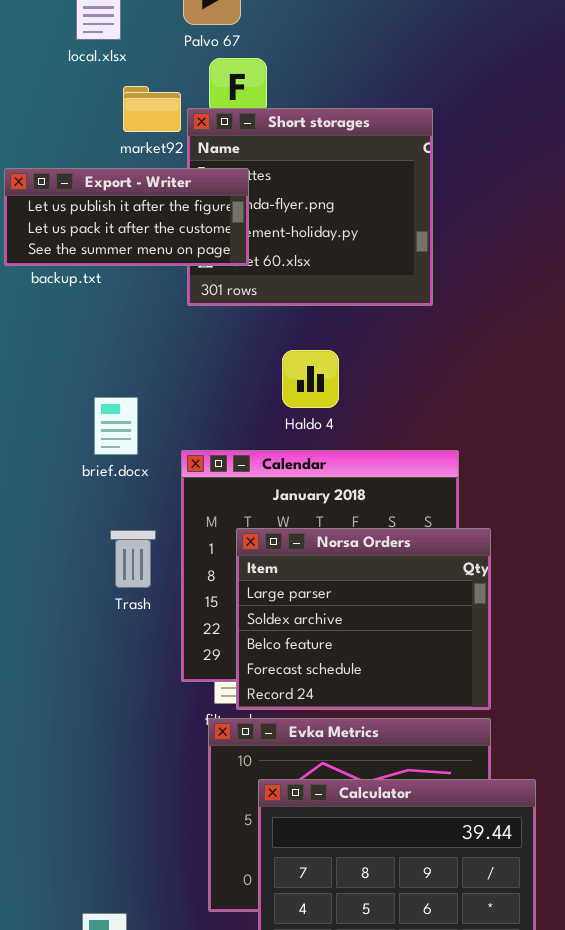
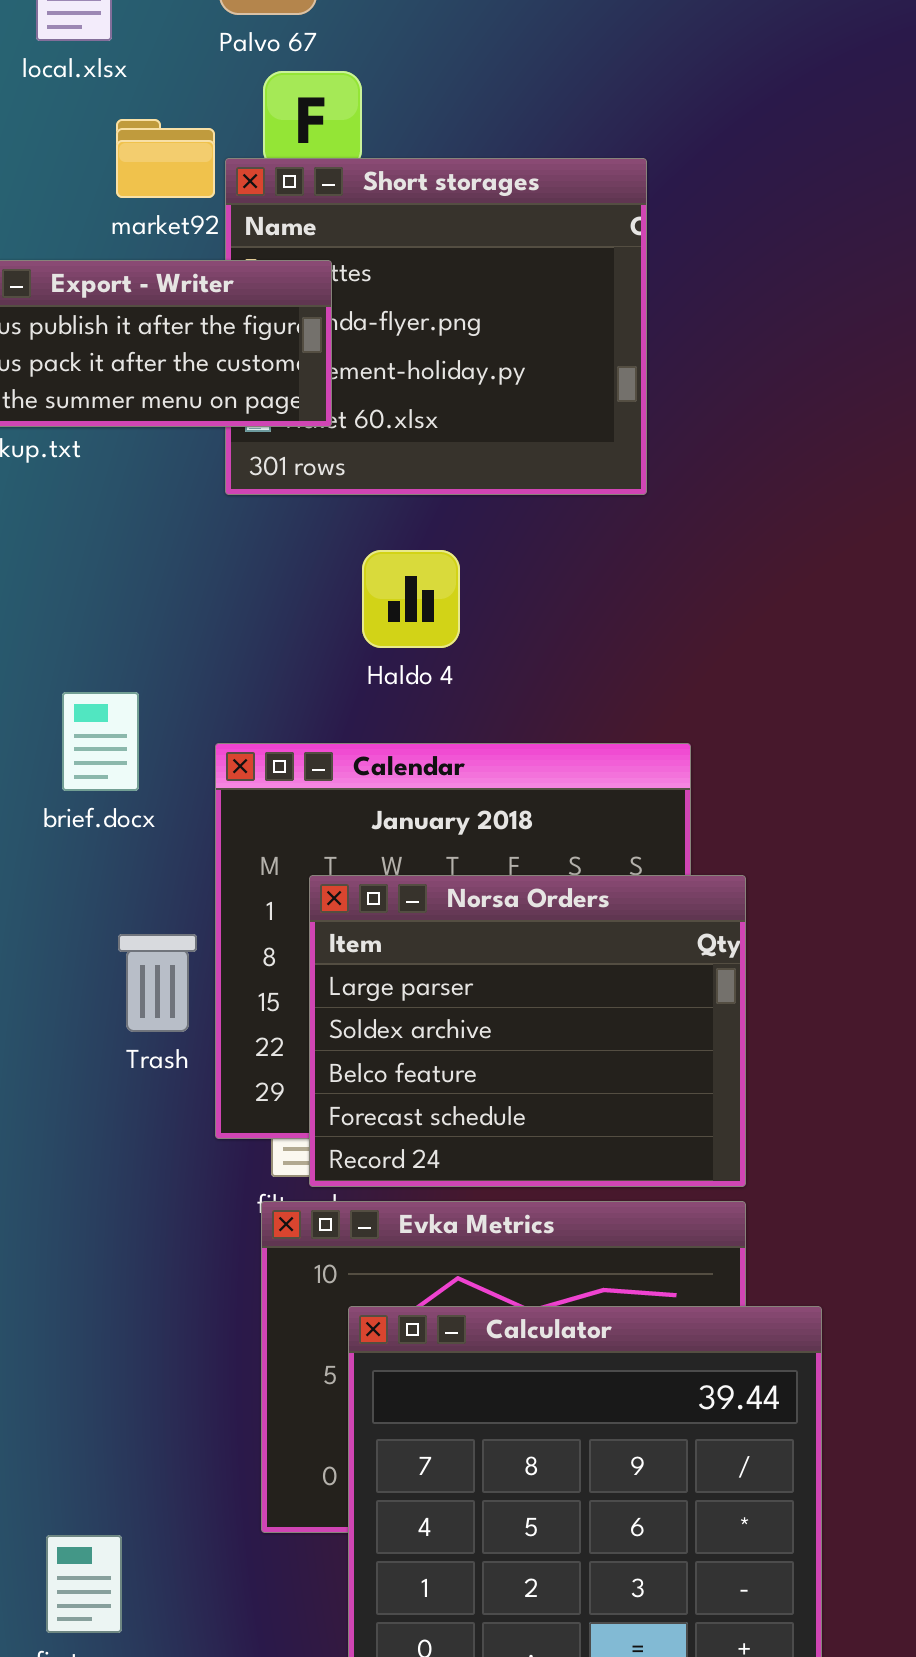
Haldo 4: [282,350,339,408] -> [362,550,460,648], moved
brief.docx: [94,397,138,455] -> [62,692,139,791], moved
Trash: [110,530,156,588] -> [118,934,197,1032], moved

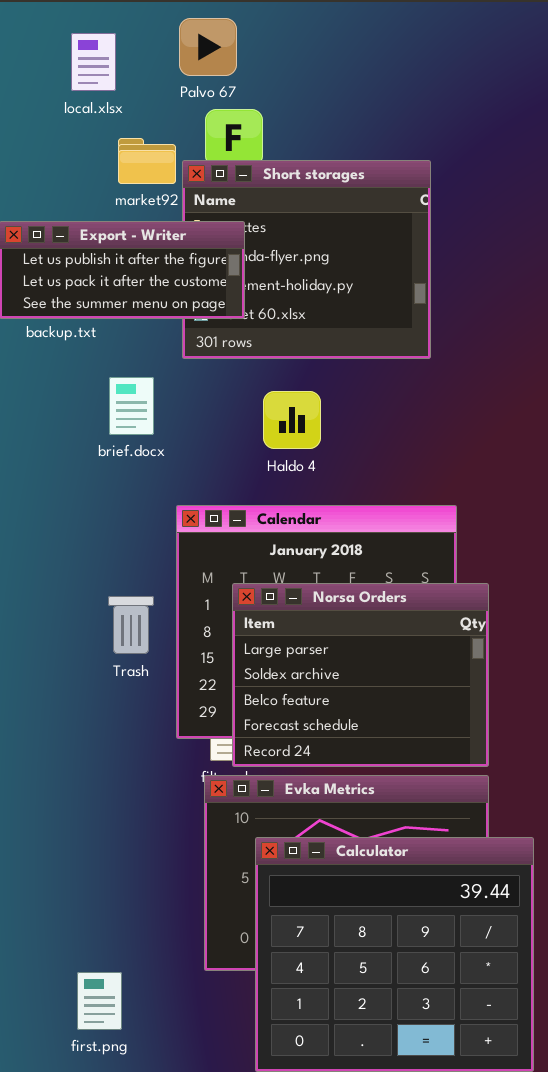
brief.docx: [62,692,139,791] -> [109,377,154,435], moved
Trash: [118,934,197,1032] -> [108,596,154,654], moved

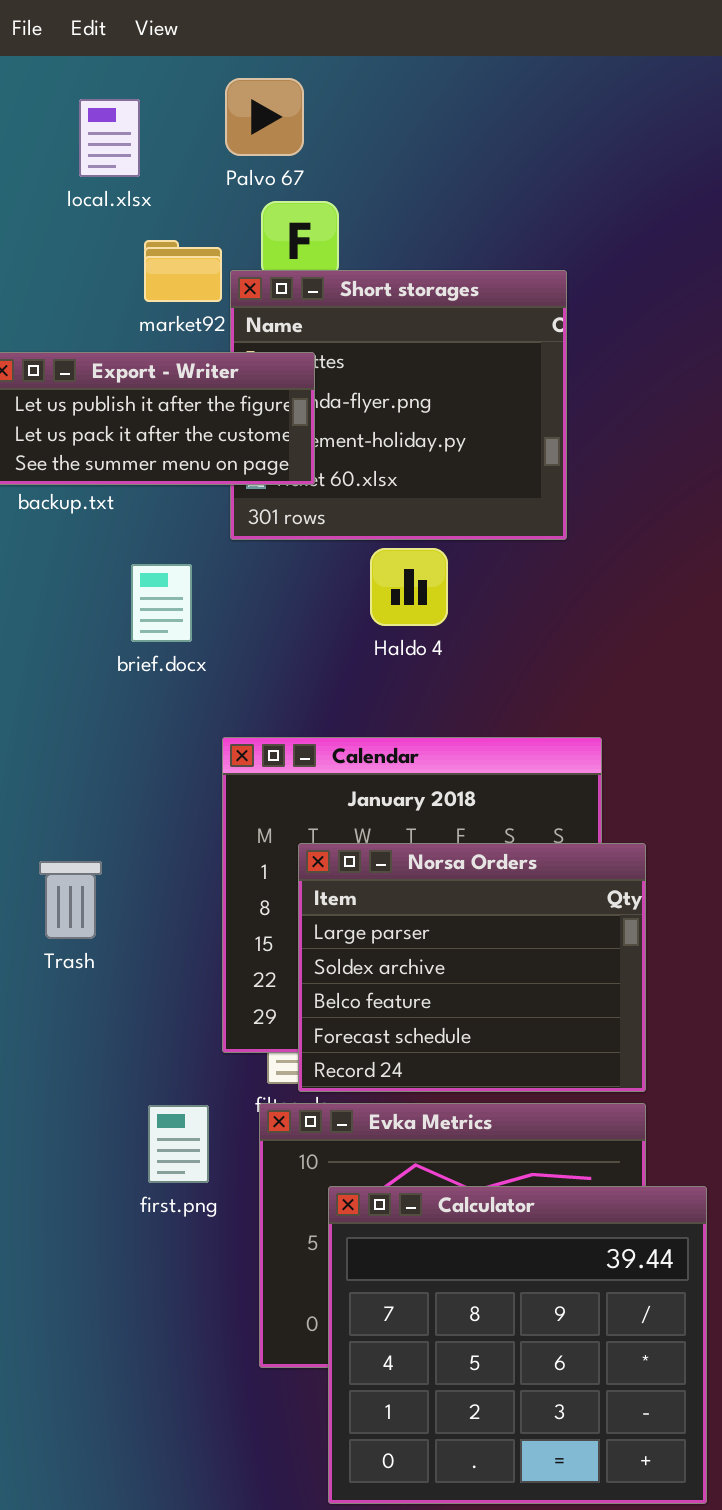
Haldo 4: [263,391,321,449] -> [370,548,448,626], moved
Trash: [108,596,154,654] -> [39,861,102,939], moved
first.png: [77,972,122,1030] -> [148,1105,209,1183], moved

